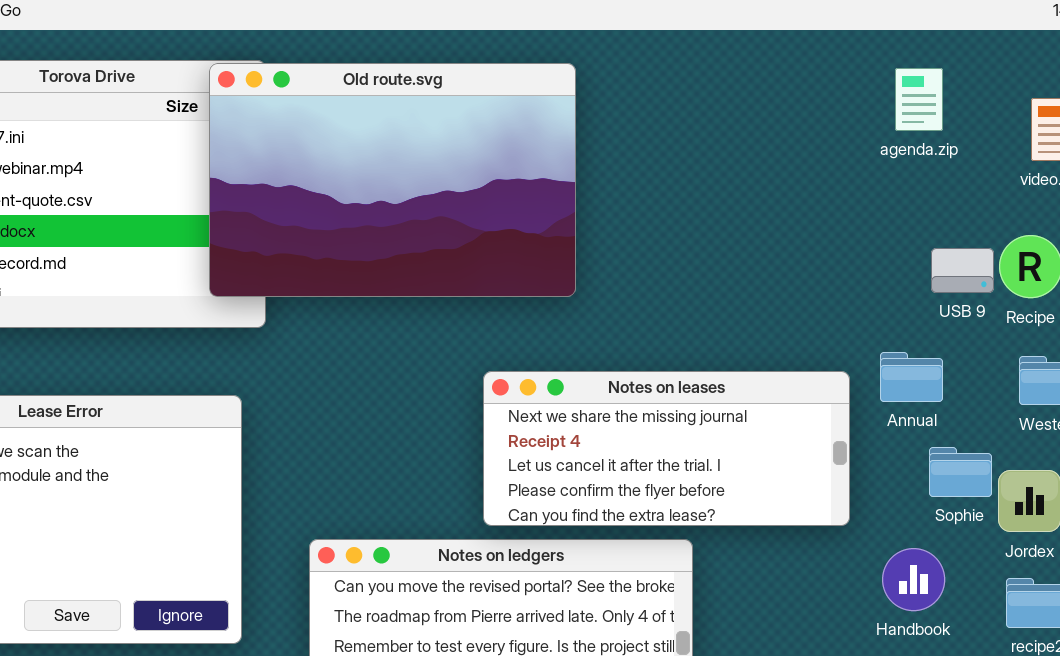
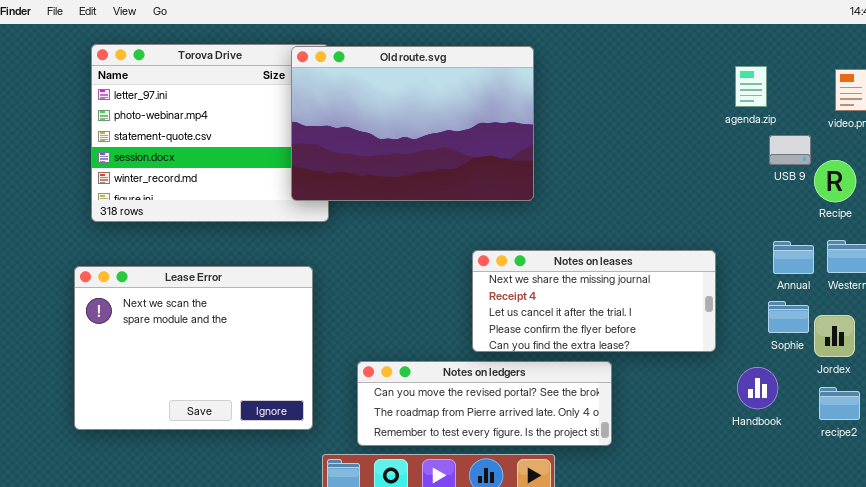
agenda.zip: [895,68,943,131] -> [735,66,767,107], moved
USB 9: [931,248,994,293] -> [769,135,811,165], moved
Annual: [880,352,943,402] -> [773,241,814,274], moved

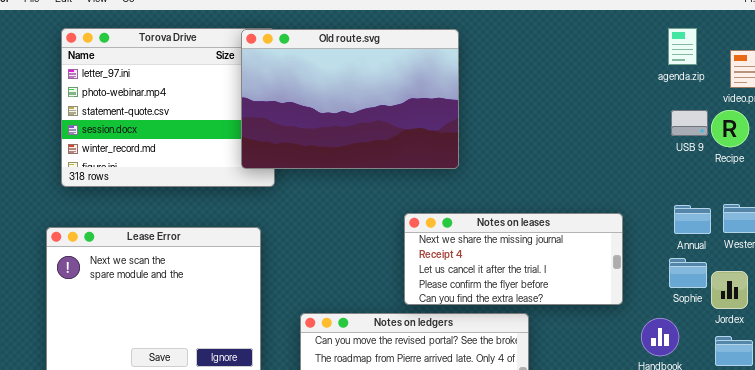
agenda.zip: [735,66,767,107] -> [668,28,697,65], moved
Recipe: [814,160,856,202] -> [711,110,749,147], moved

